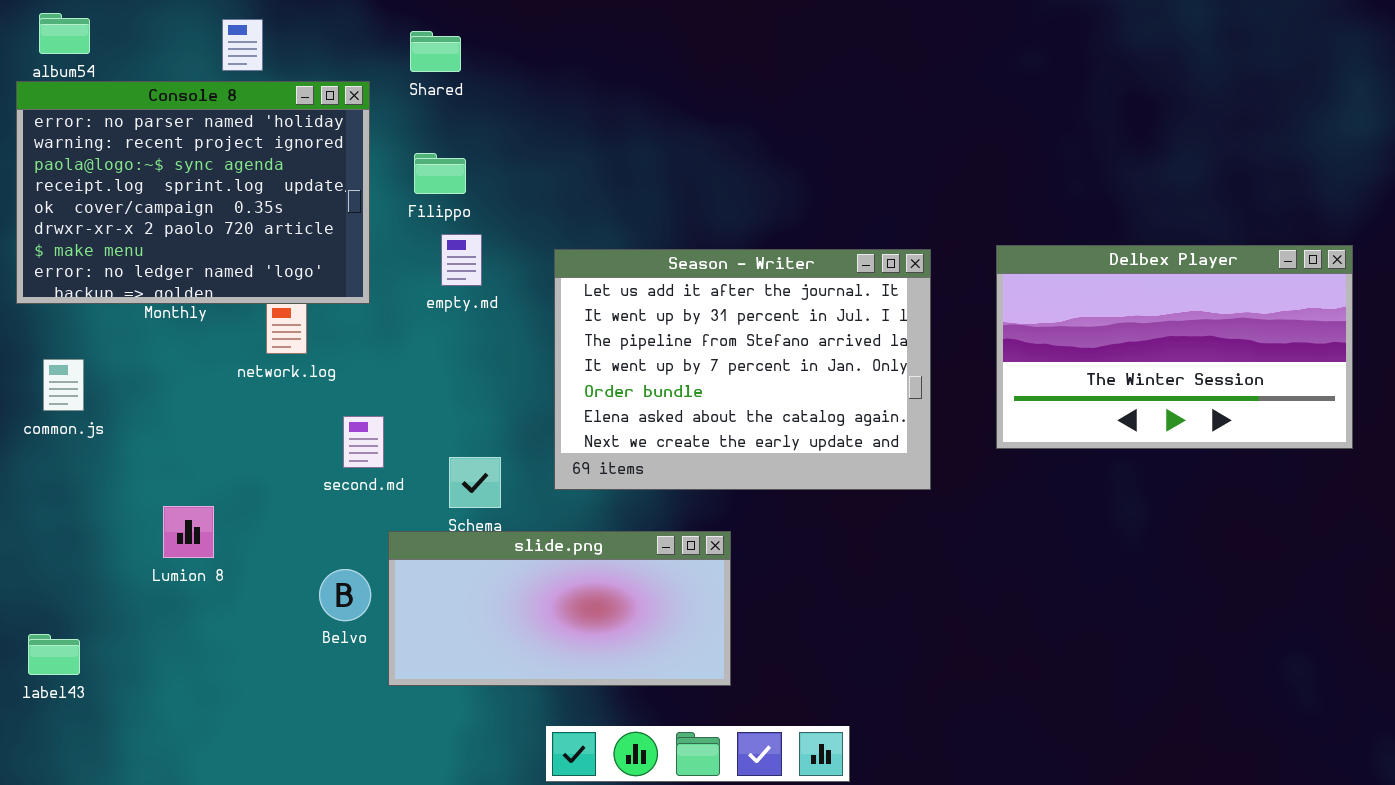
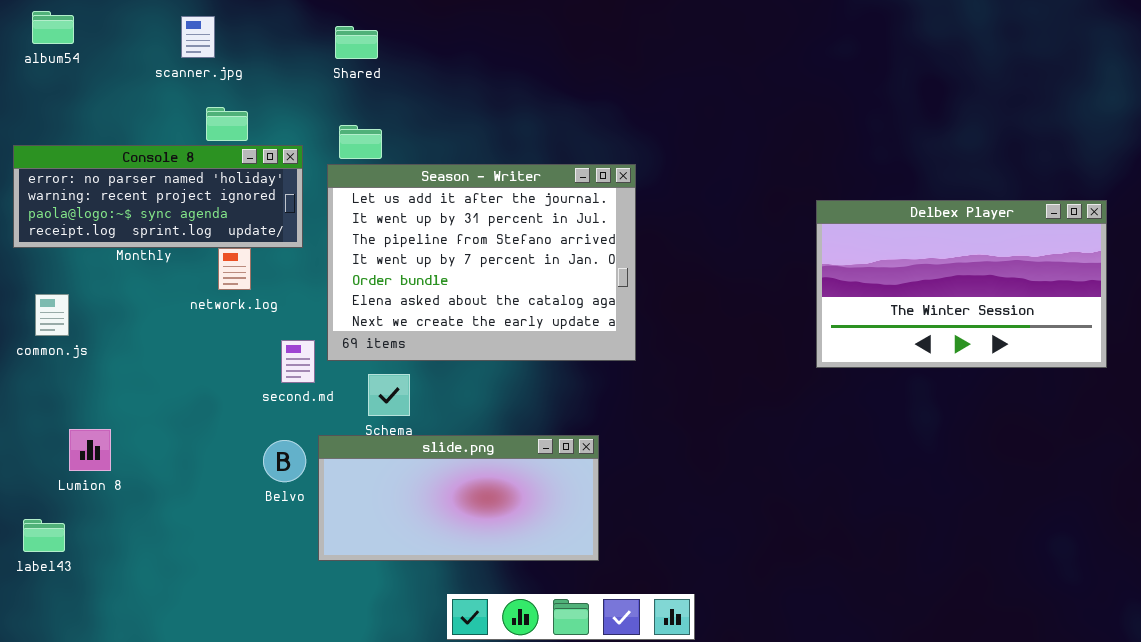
Console 8: [16,81,370,304] -> [13,145,303,248], resized
Season - Writer: [554,249,931,490] -> [327,164,636,361], moved
Lumion 8: [163,506,214,558] -> [69,429,111,471], moved
Belvo: [319,569,371,621] -> [263,440,306,482], moved

